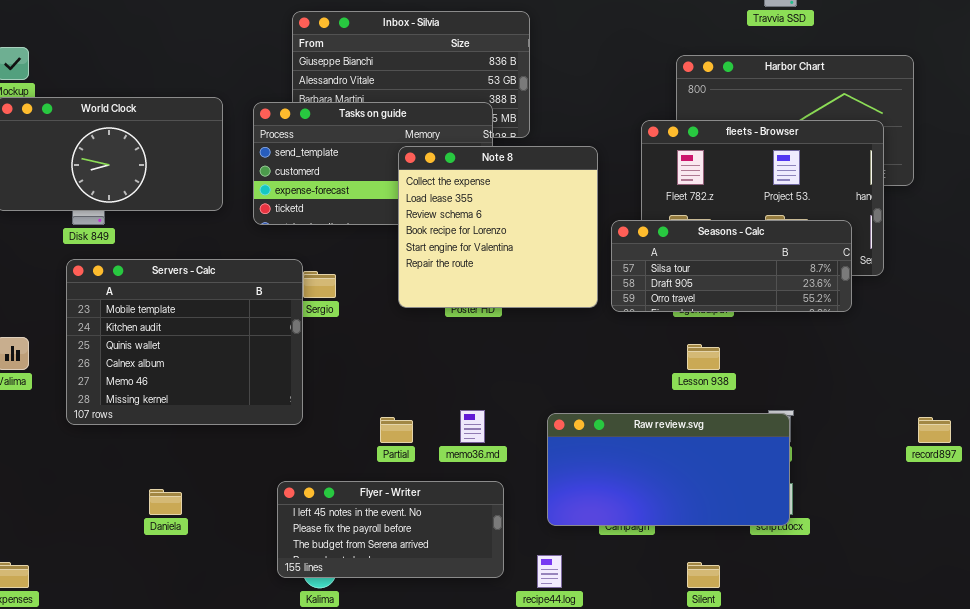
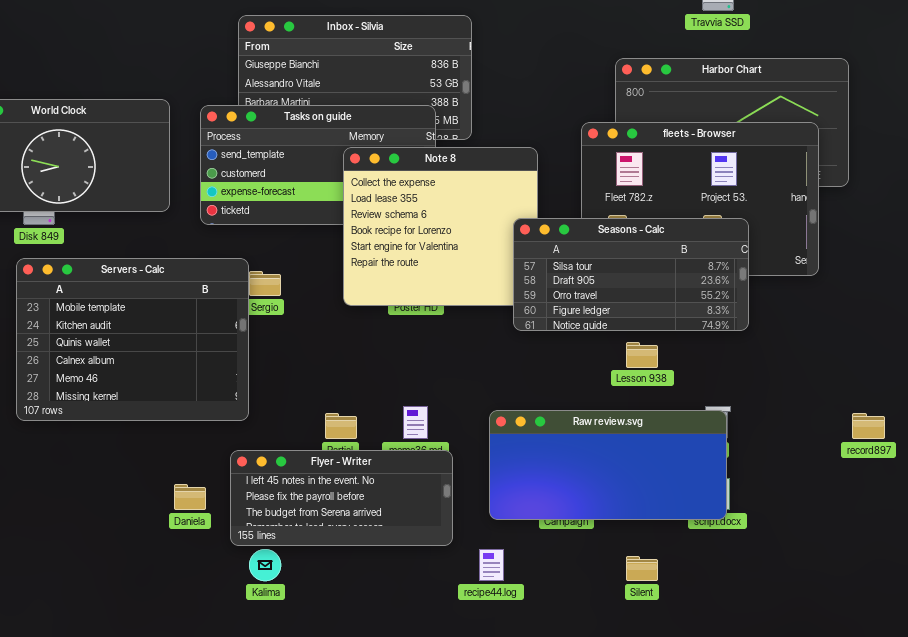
Seasons - Calc: [611,220,852,312] -> [513,218,749,331], moved, resized
Flyer - Writer: [277,481,504,578] -> [230,450,453,546], moved
Daniela: [149,489,182,515] -> [174,484,206,510], moved

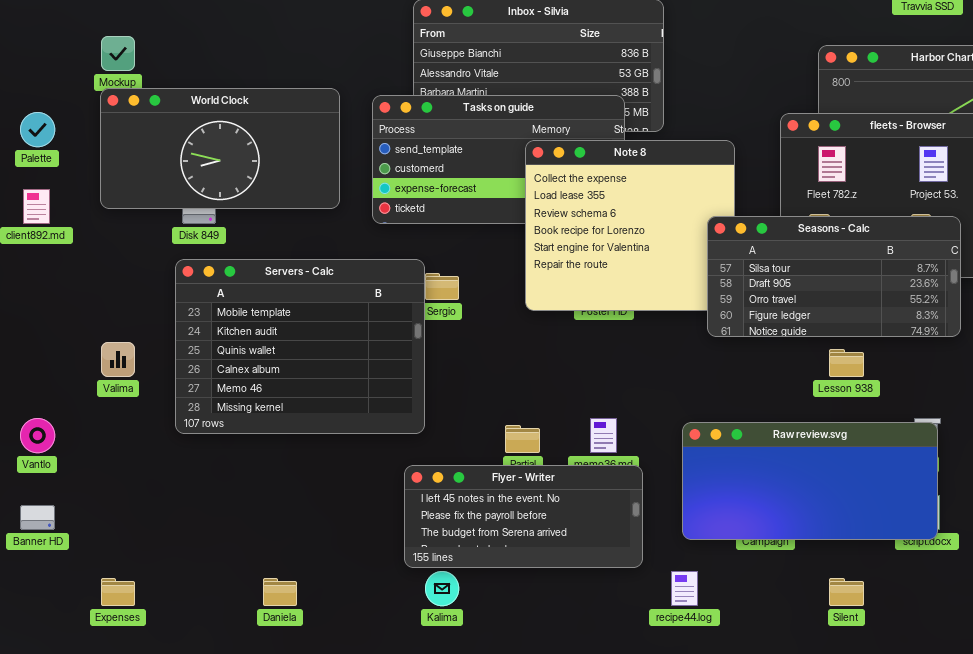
Daniela: [174,484,206,510] -> [263,578,297,606], moved

